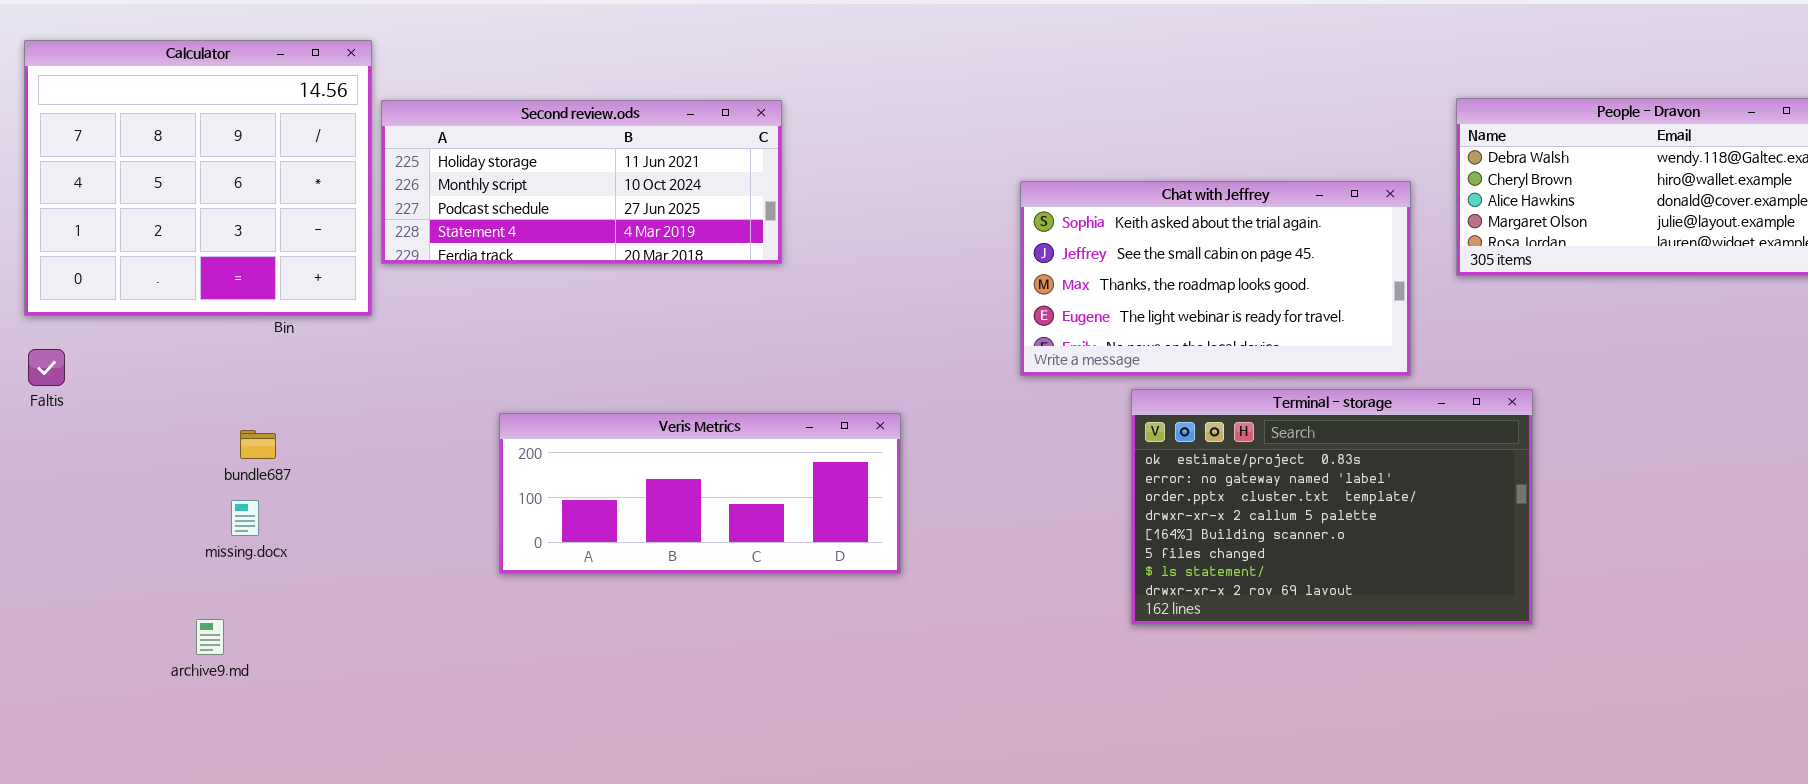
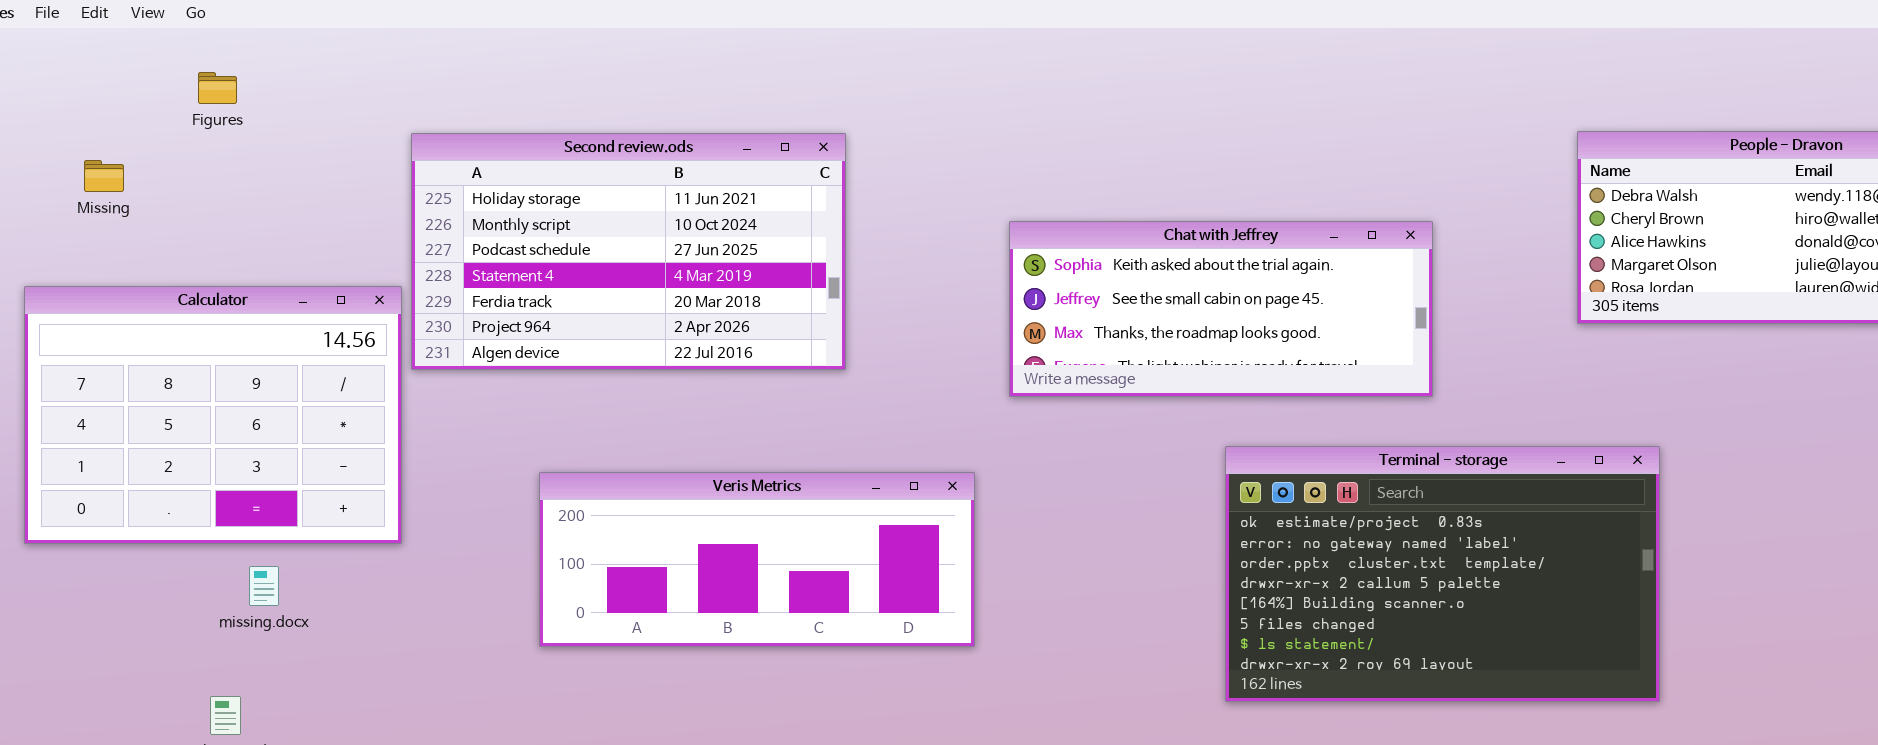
Calculator: [24,40,372,316] -> [24,286,402,544], moved, resized
Second review.ods: [381,100,782,264] -> [411,133,846,370], resized
Chat with Jeffrey: [1020,181,1411,376] -> [1009,221,1433,397], moved, resized

